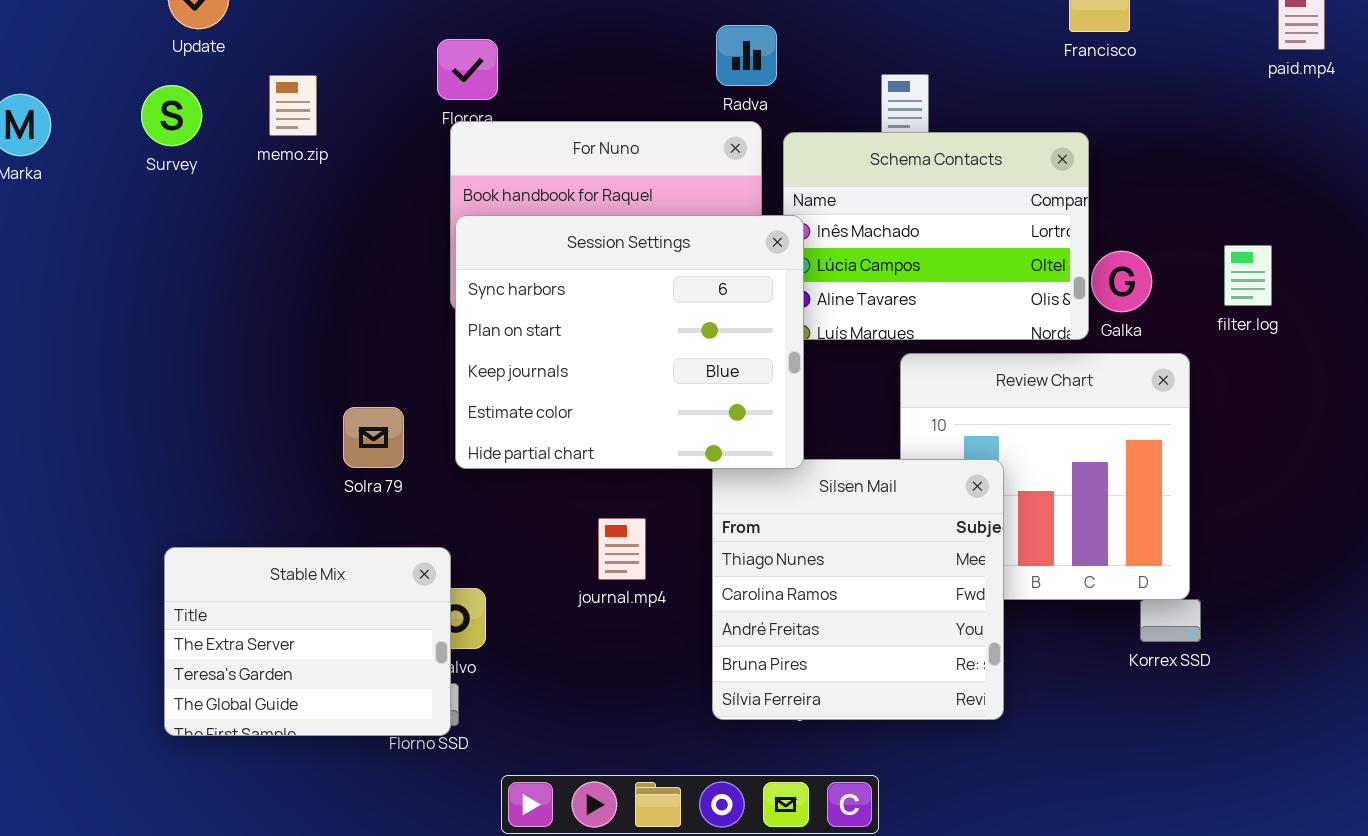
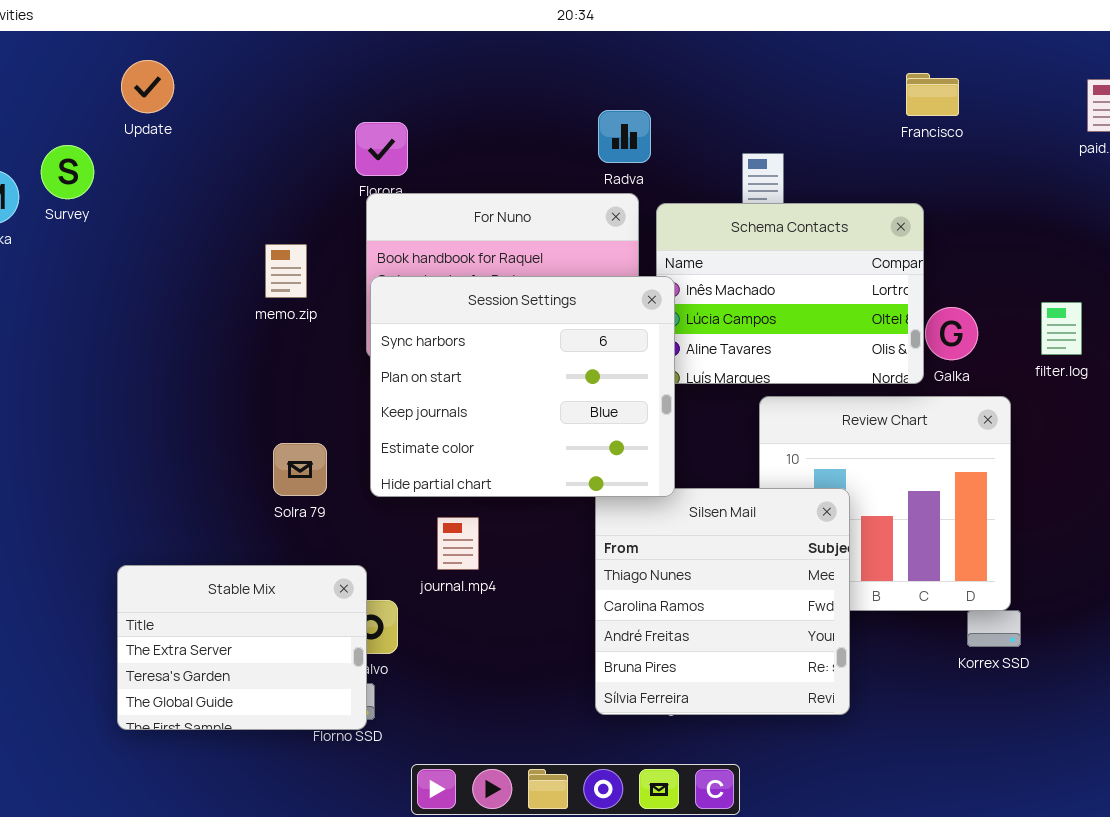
memo.zip: [269,75,317,136] -> [265,244,307,298], moved
Survey: [141,85,202,146] -> [41,145,94,199], moved
journal.mp4: [598,518,646,580] -> [437,517,479,570], moved

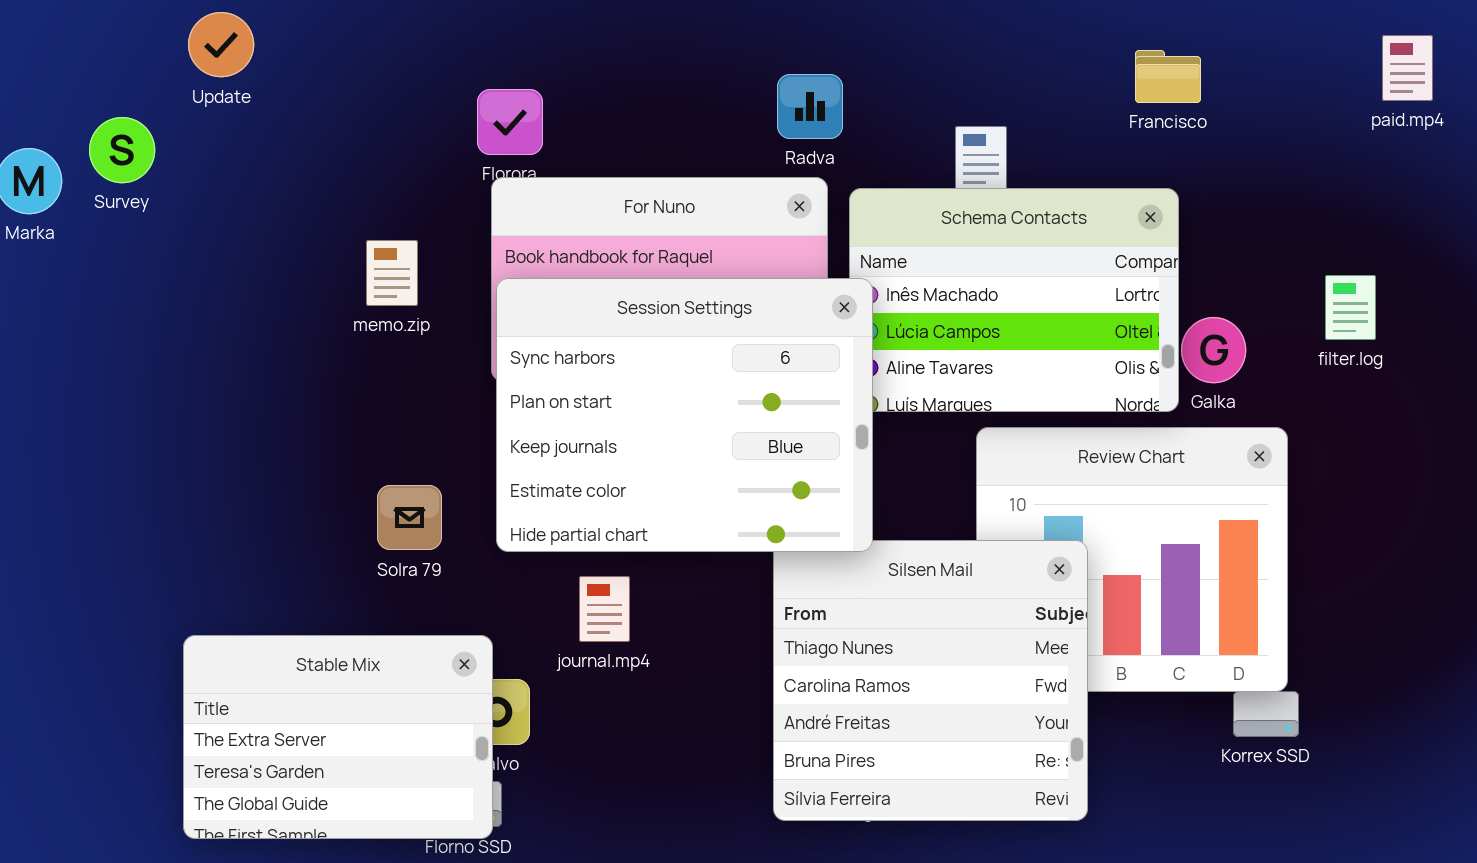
Francisco: [906,73,959,116] -> [1135,50,1201,103], moved
filter.log: [1041,302,1082,355] -> [1325,275,1376,340], moved

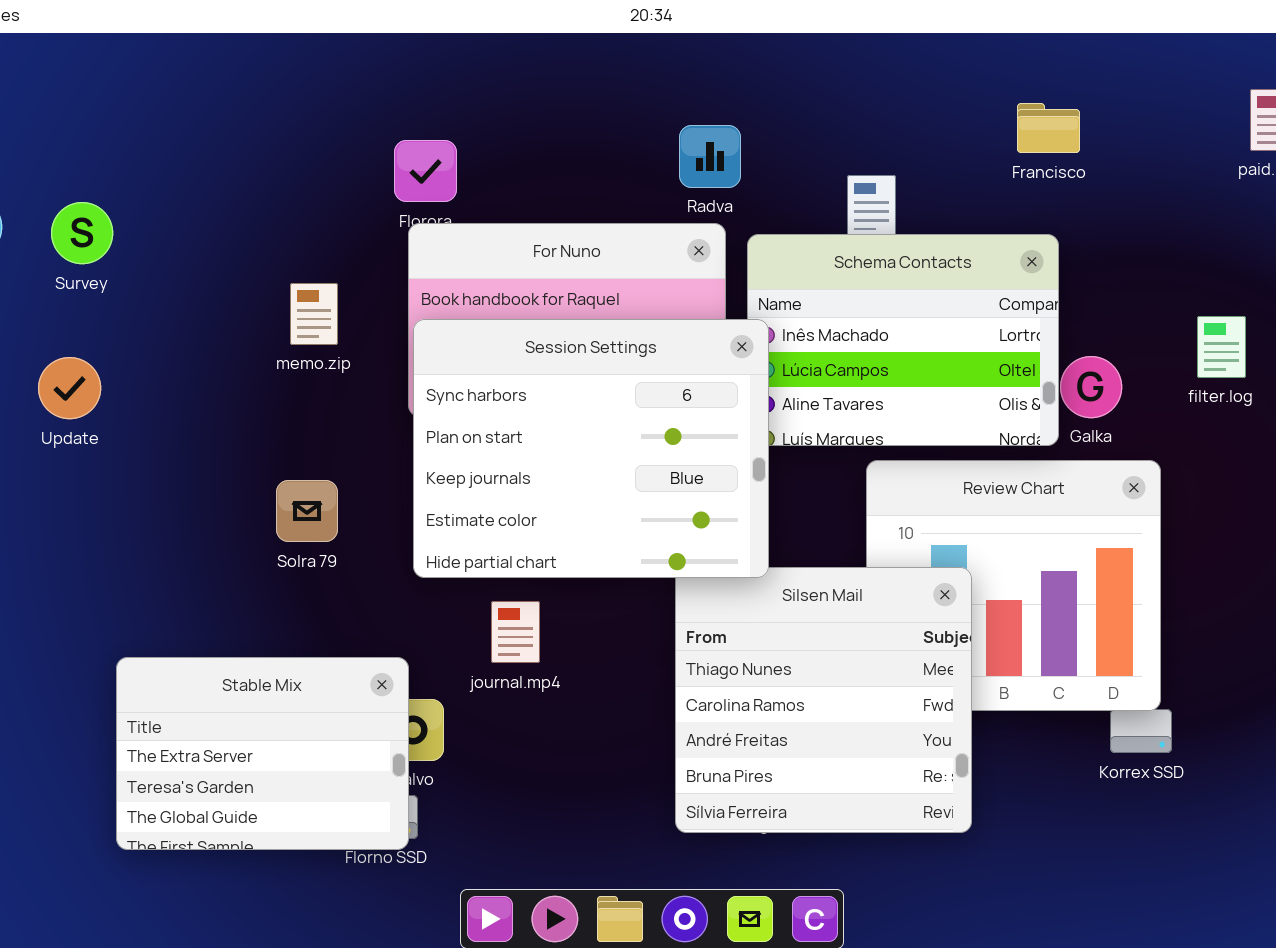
Update: [188,12,254,77] -> [38,357,101,419], moved
Survey: [89,117,155,183] -> [51,202,113,264], moved
Solra 79: [377,485,442,550] -> [276,480,338,542], moved

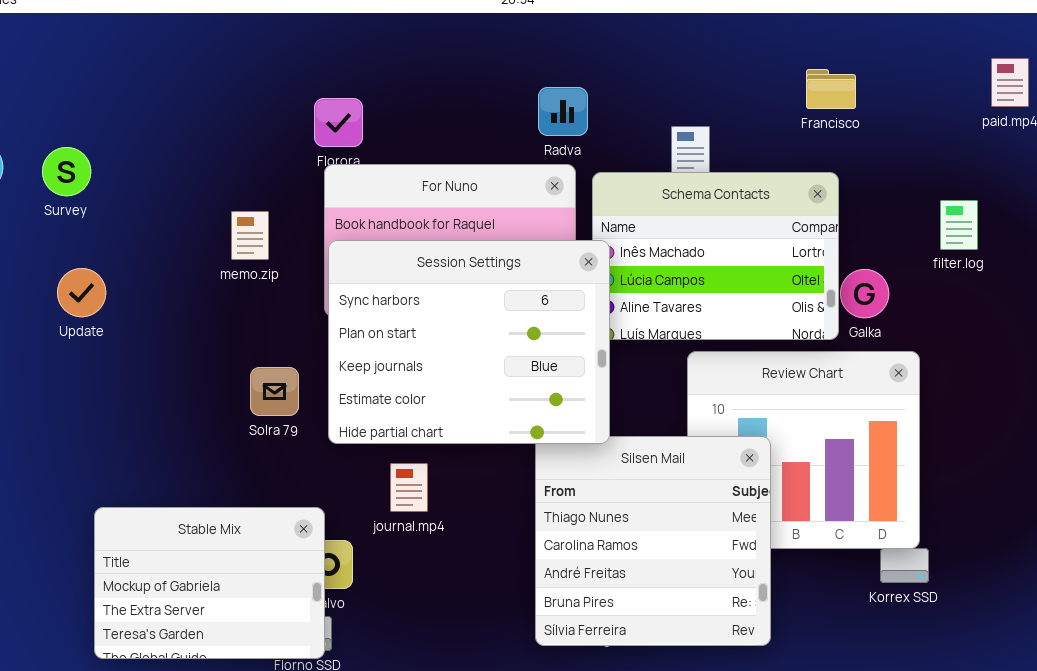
filter.log: [1197,316,1246,378] -> [940,200,978,250], moved
Update: [38,357,101,419] -> [57,268,106,317], moved
Solra 79: [276,480,338,542] -> [250,367,299,416], moved
Stable Mix: [116,657,409,850] -> [94,507,325,659], scrolled up 1 row

